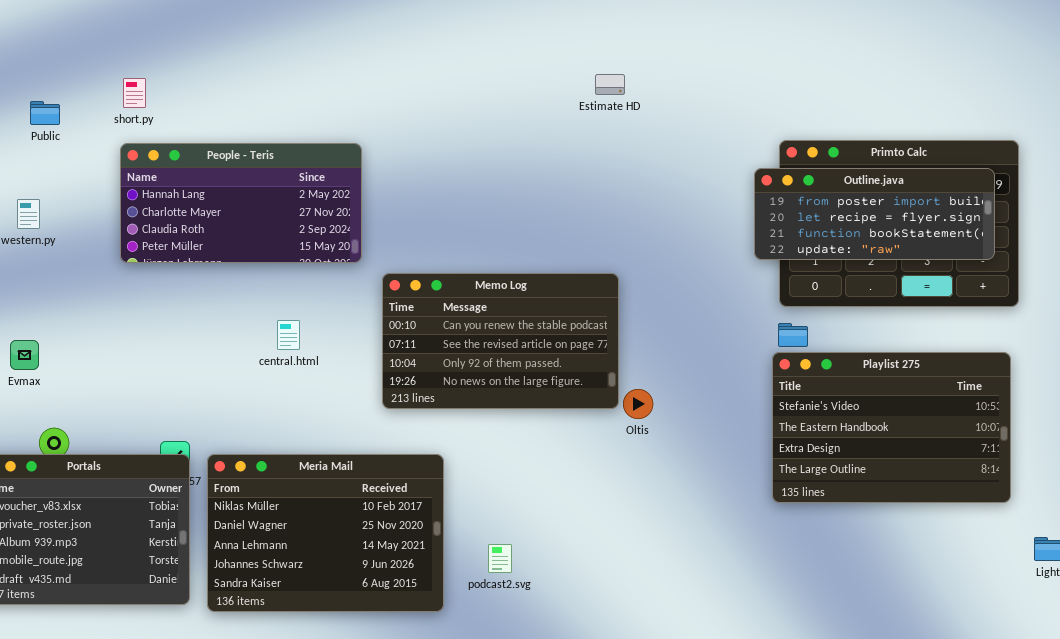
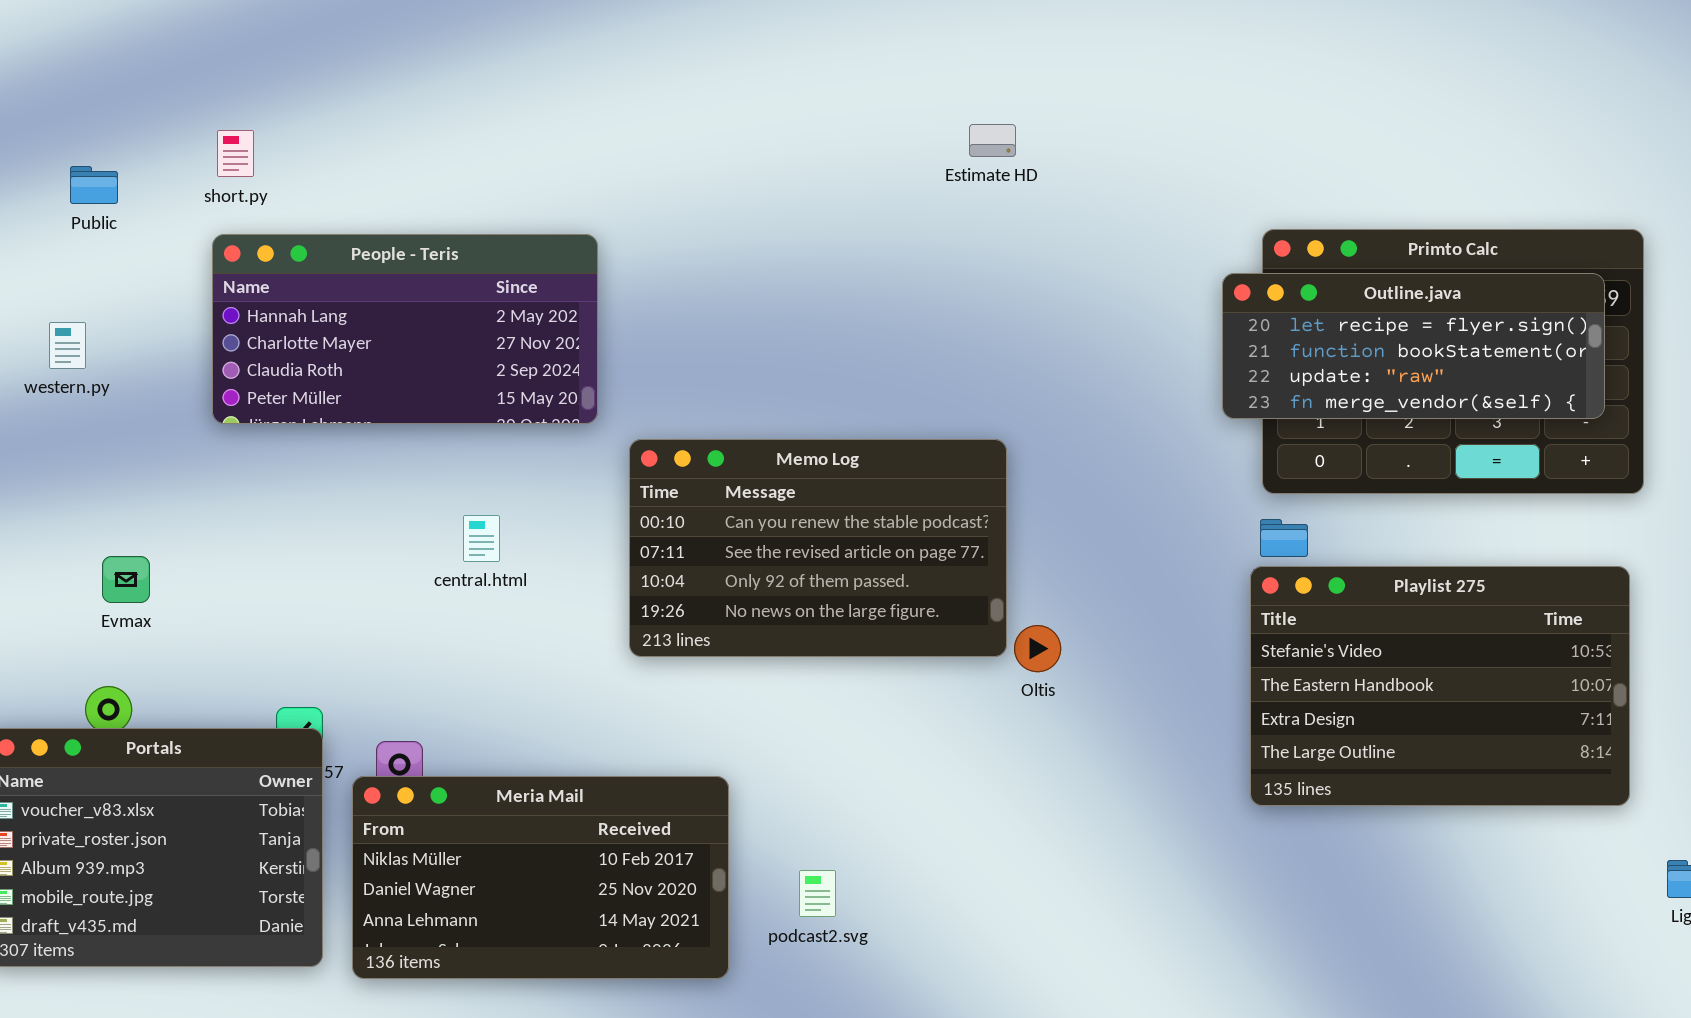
Outline.java: [754,168,995,260] -> [1222,273,1605,419], scrolled down 1 row
Evmax: [10,340,39,370] -> [102,556,150,603], moved
Meria Mail: [207,454,444,612] -> [352,776,729,979], resized

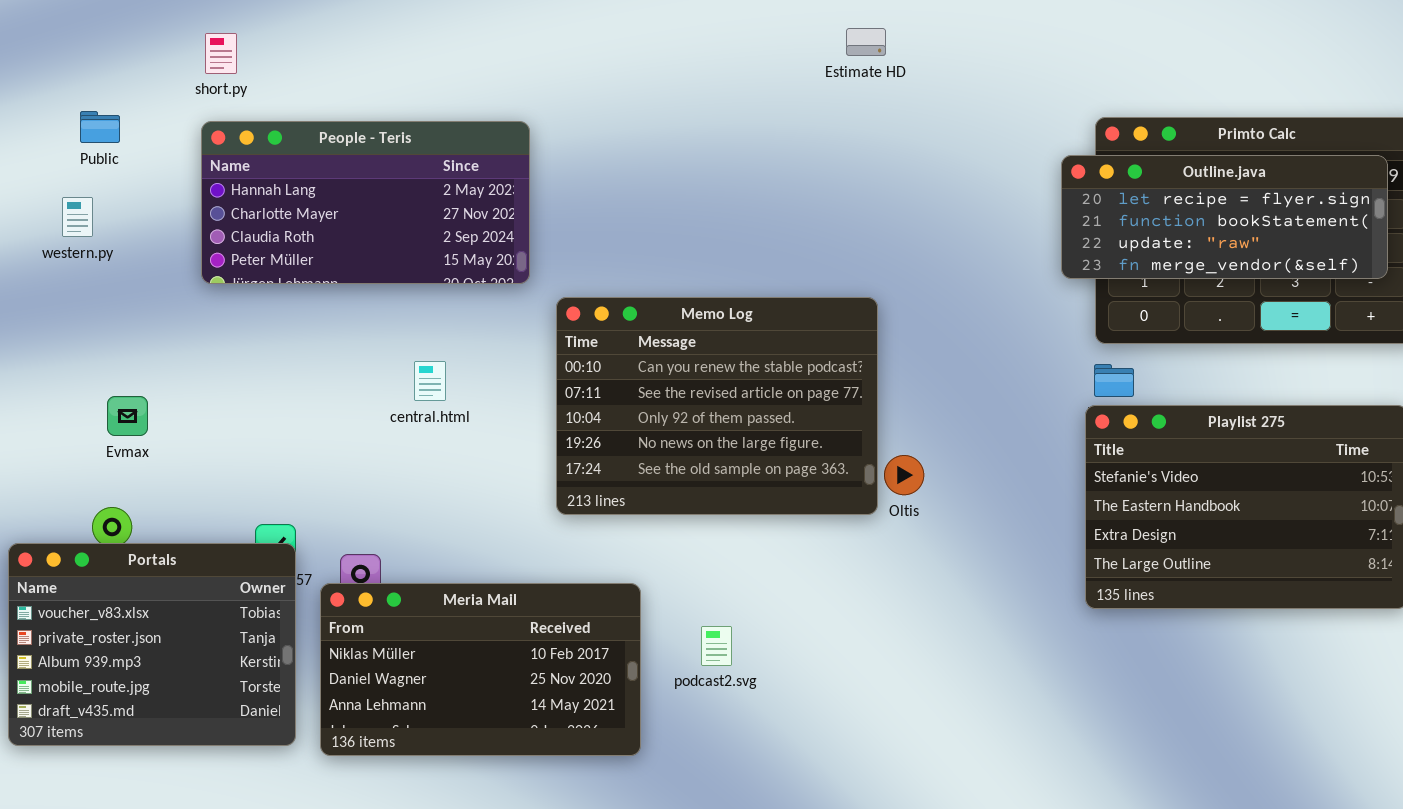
Public: [70,166,118,204] -> [80,111,120,143], moved
Memo Log: [629,439,1007,657] -> [556,297,878,515], resized
podcast2.svg: [799,870,836,917] -> [701,626,732,666], moved

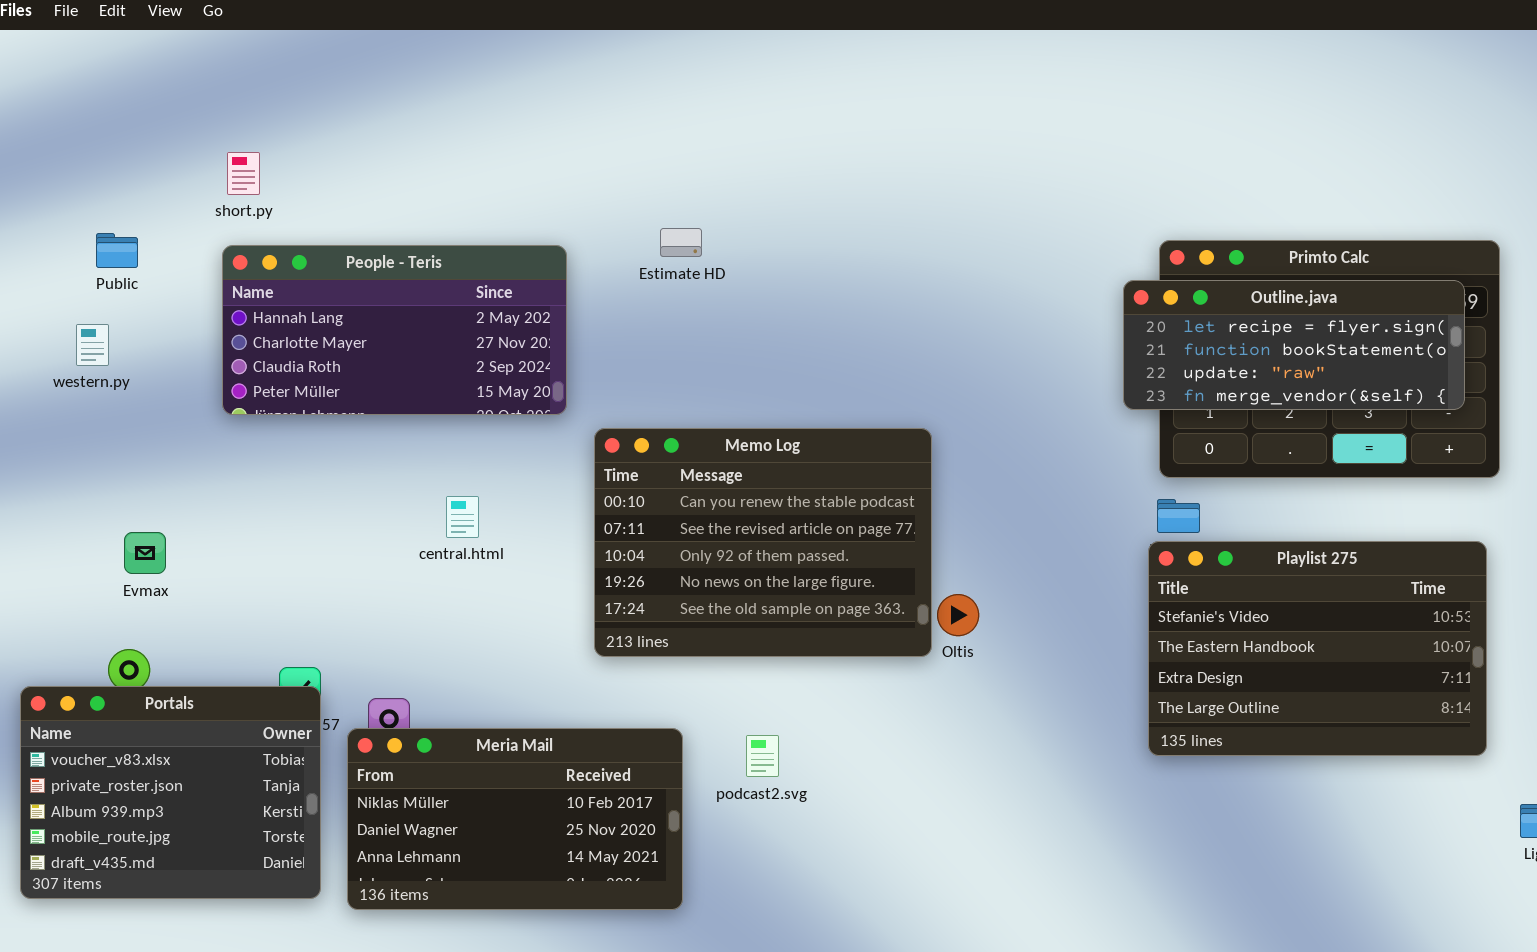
Estimate HD: [846,28,886,56] -> [660,228,702,257], moved
podcast2.svg: [701,626,732,666] -> [746,735,779,777], moved

